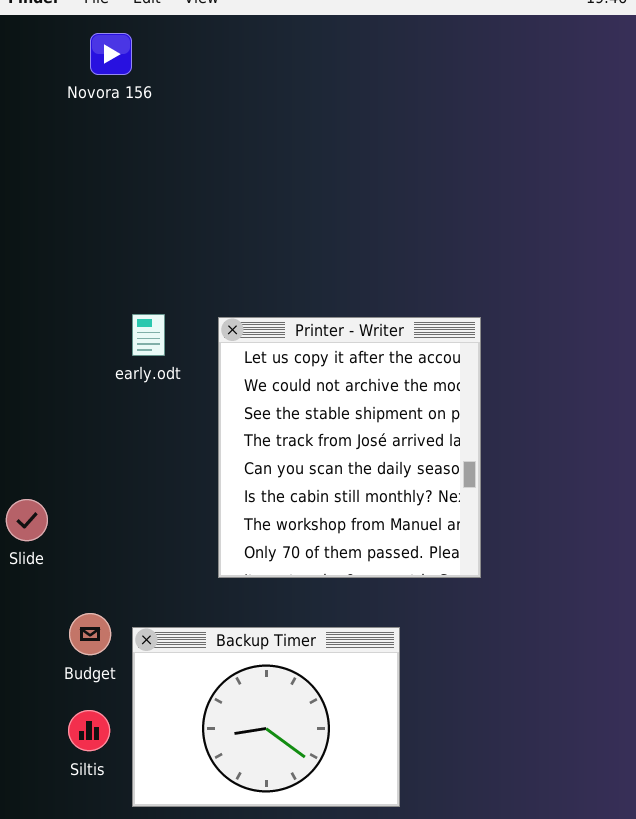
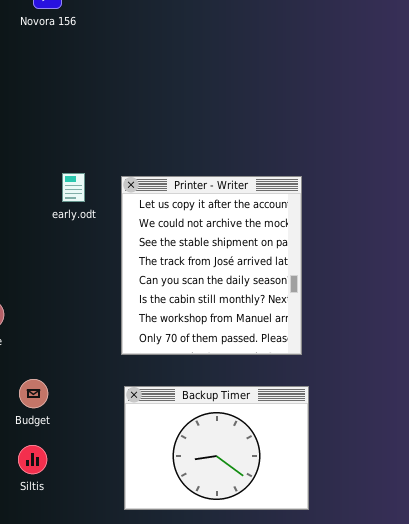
Backup Timer: [132,627,400,807] -> [124,386,309,510], moved

